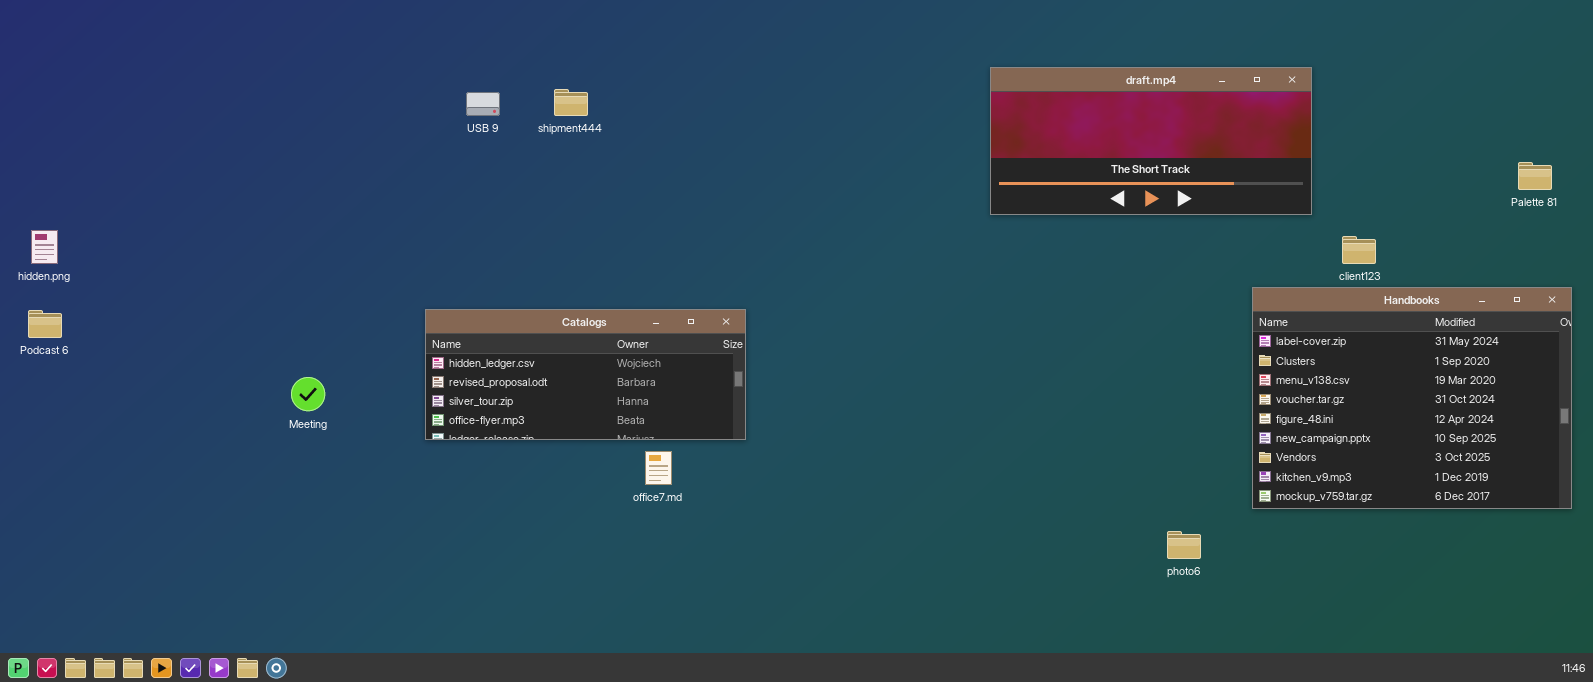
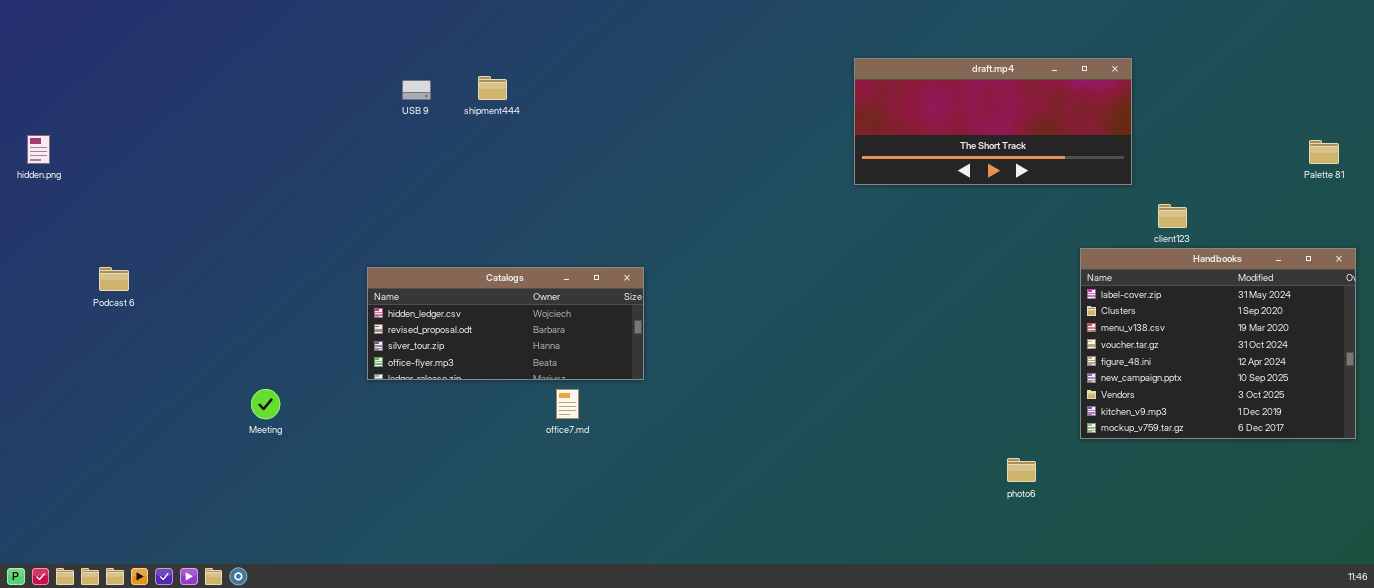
hidden.png: [31,230,58,264] -> [27,135,50,164], moved
Podcast 6: [28,310,62,338] -> [99,267,129,291], moved
Meeting: [291,377,325,411] -> [251,389,280,419], moved

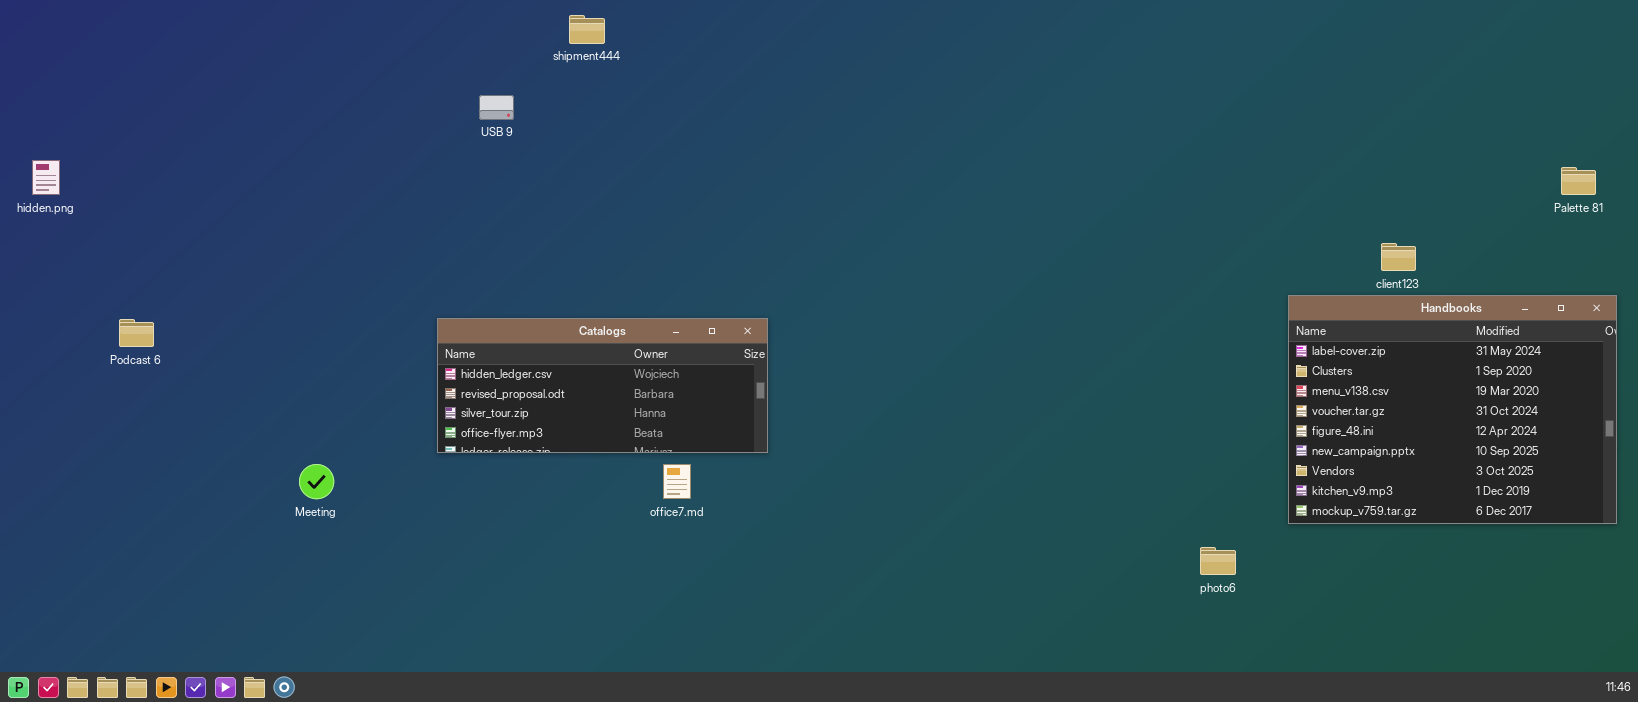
draft.mp4: [854,58,1132,185] -> none, closed
shipment444: [478,76,507,100] -> [569,15,605,44], moved

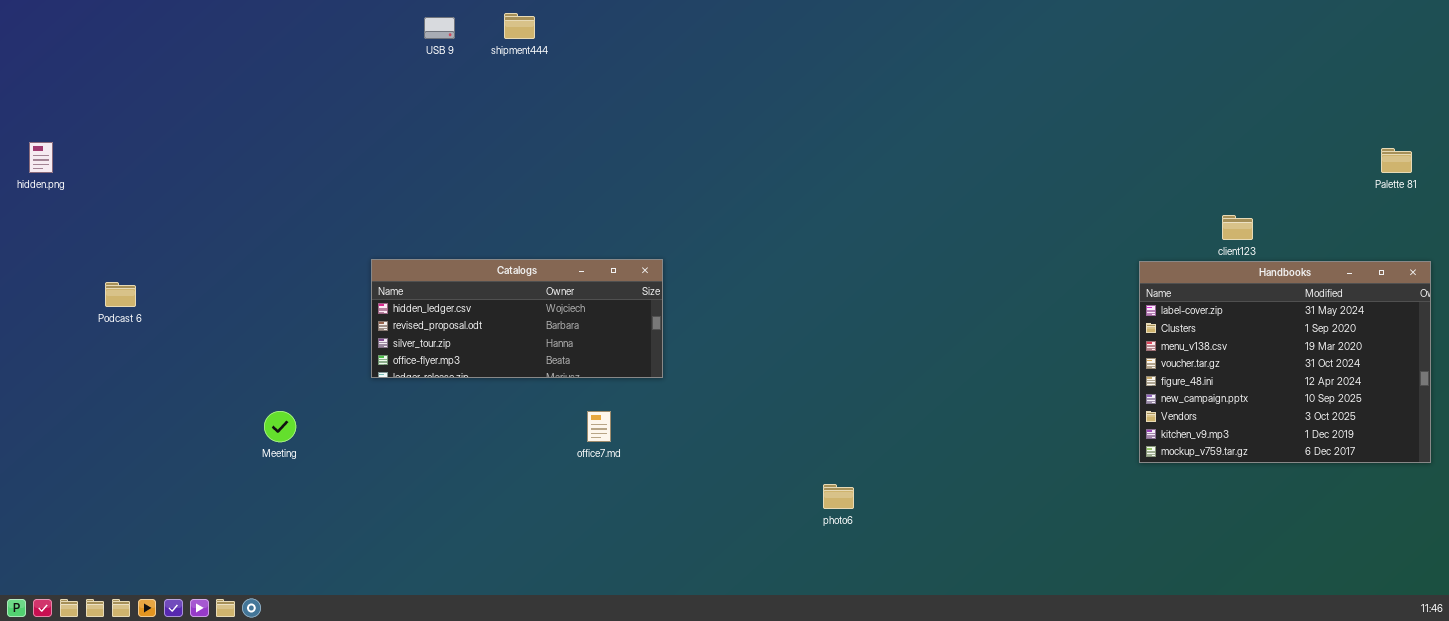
USB 9: [479,95,514,120] -> [424,17,455,39], moved
Catalogs: [437,318,768,453] -> [371,259,663,378], moved
photo6: [1200,547,1236,575] -> [823,484,854,509], moved

